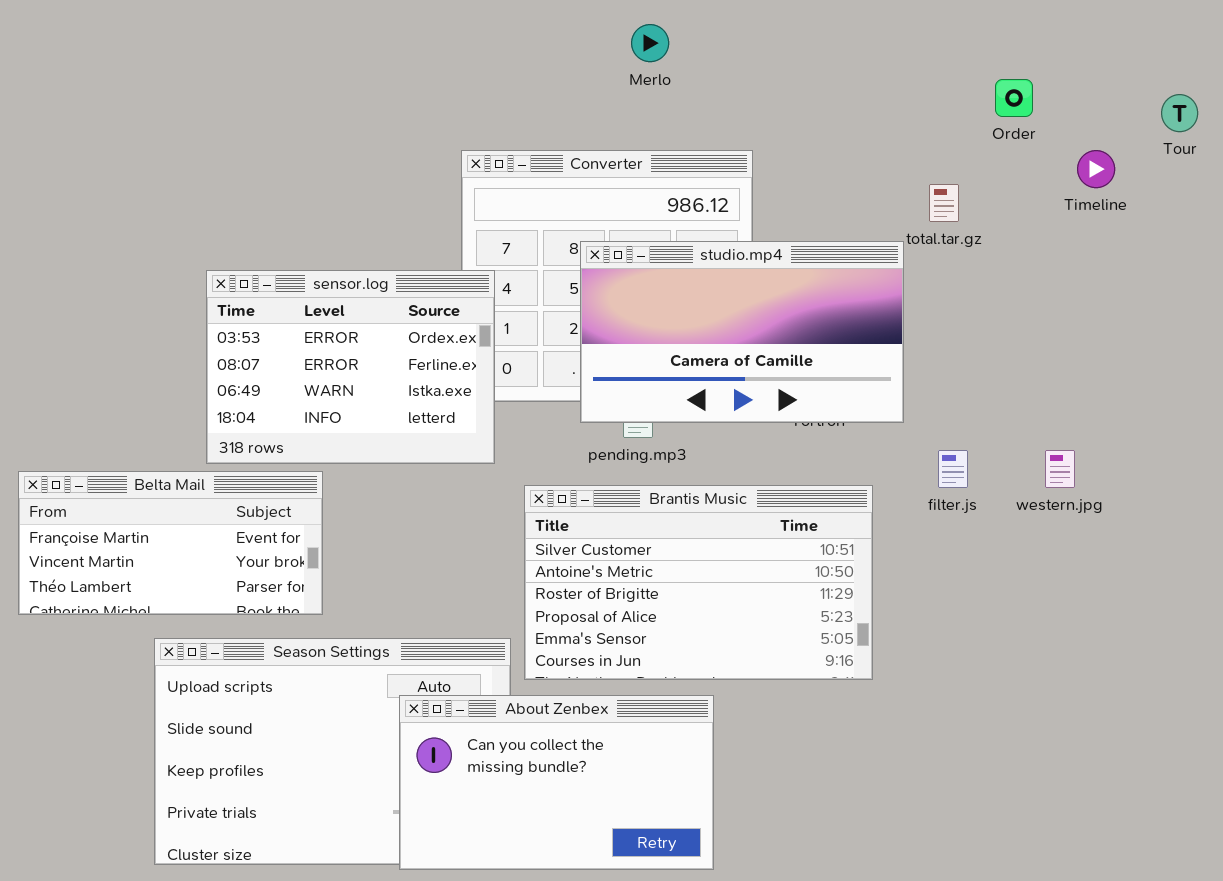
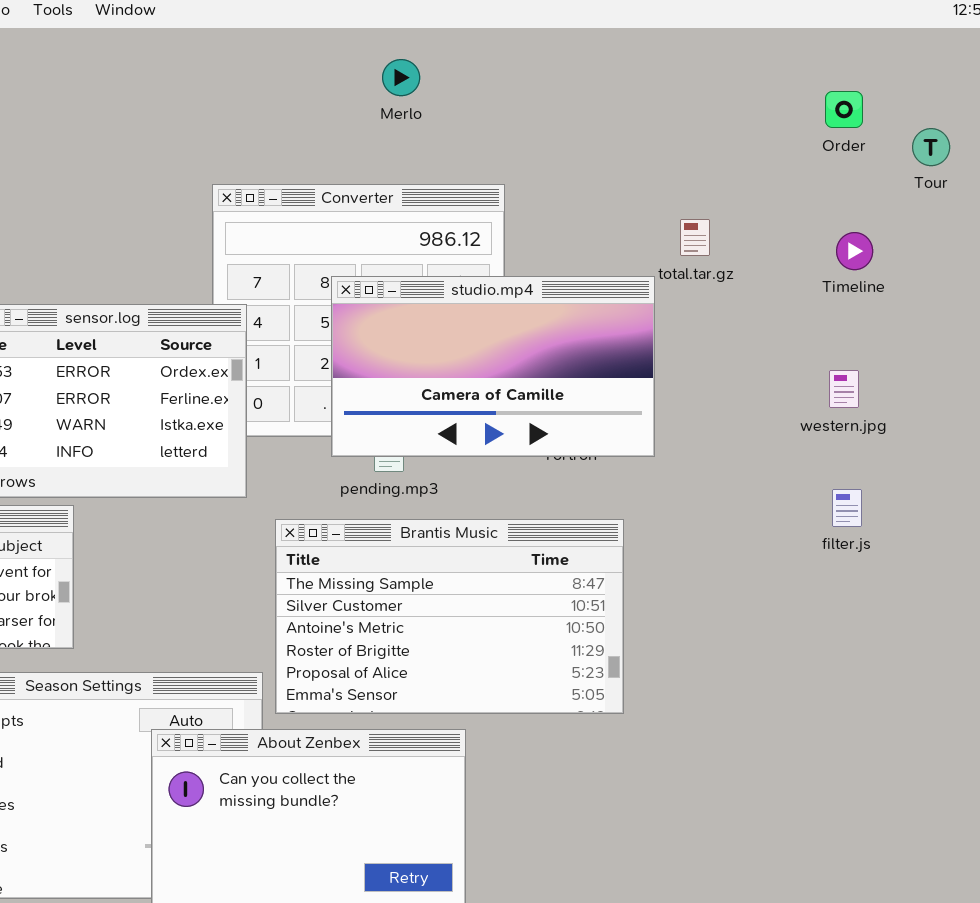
Order: [995,79,1033,117] -> [825,91,863,128], moved
Timeline: [1077,150,1115,188] -> [836,232,873,270], moved
filter.js: [938,450,968,488] -> [832,489,862,527], moved
western.jpg: [1045,450,1075,488] -> [829,370,859,408], moved
Brantis Music: [524,485,873,680] -> [275,519,624,714], scrolled up 1 row

